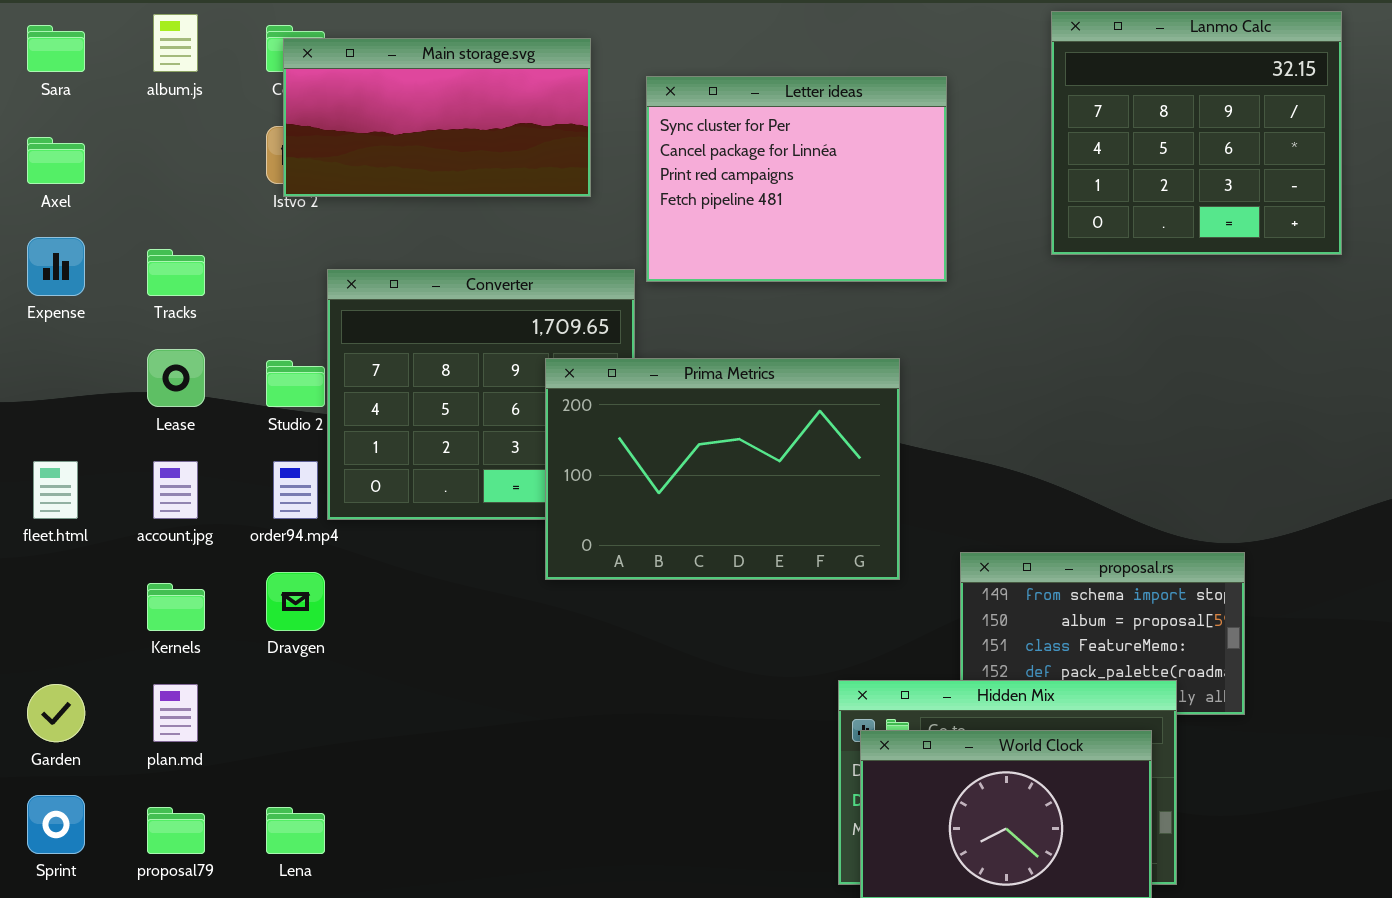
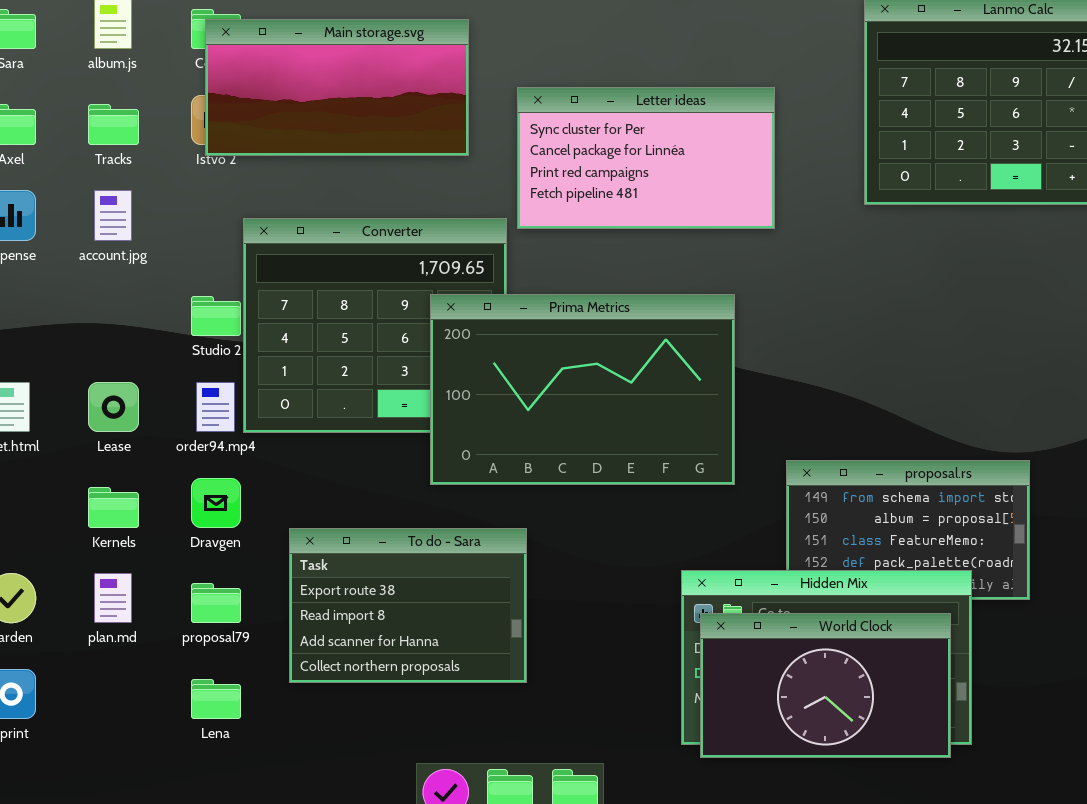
Letter ideas: [646,76,947,282] -> [517,87,775,229], resized
Tracks: [147,249,205,296] -> [88,104,139,145], moved
Lease: [147,349,205,407] -> [88,382,139,432], moved
account.jpg: [153,461,198,519] -> [94,190,132,241], moved
To do - Sara: none -> [289,528,527,683], opened
proposal79: [147,807,205,854] -> [191,583,241,623], moved

